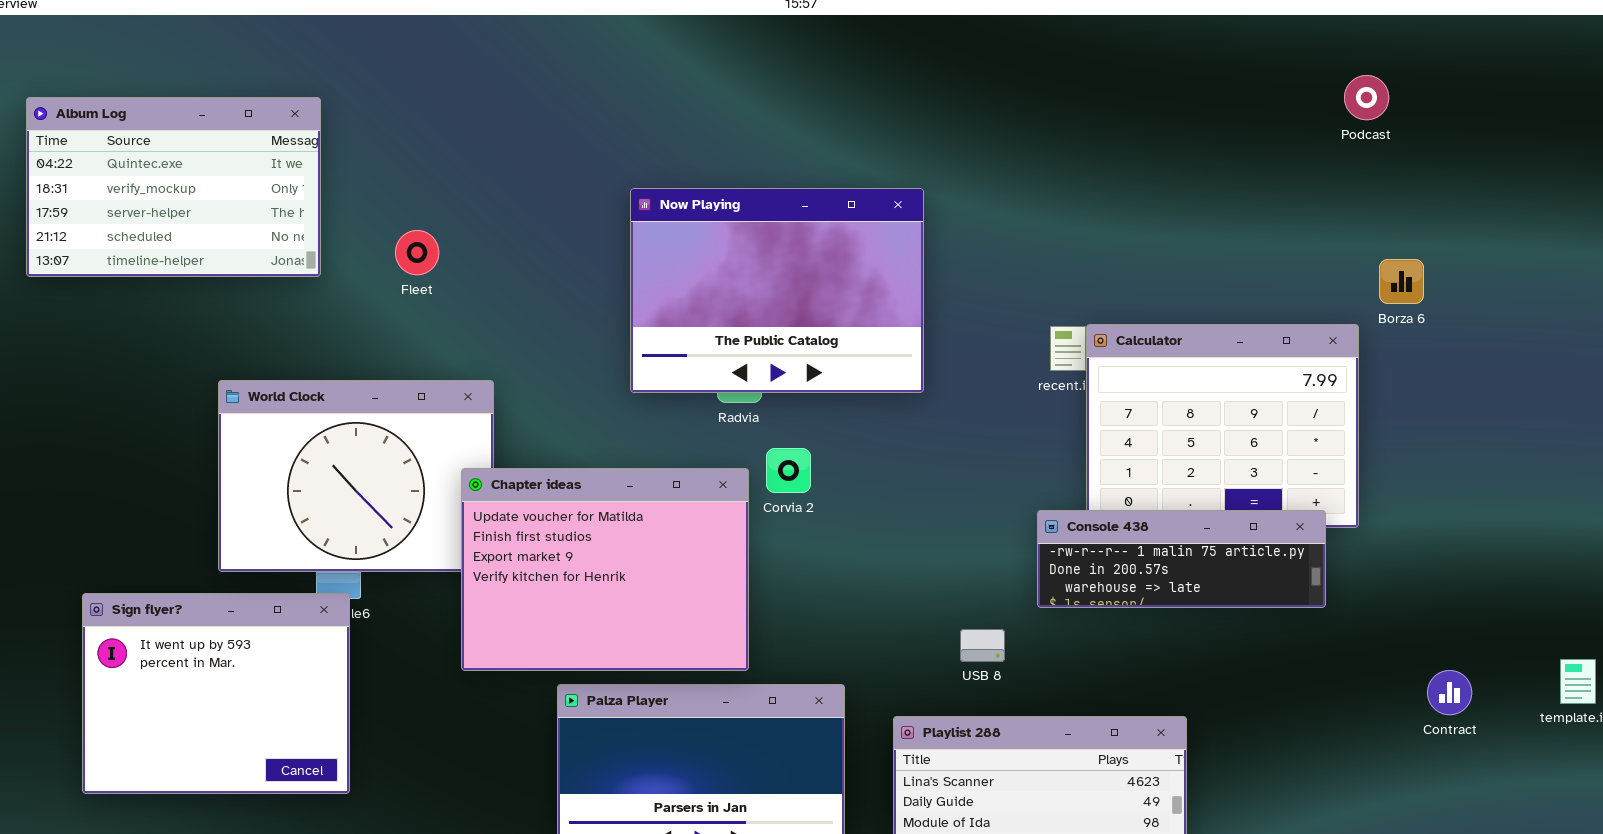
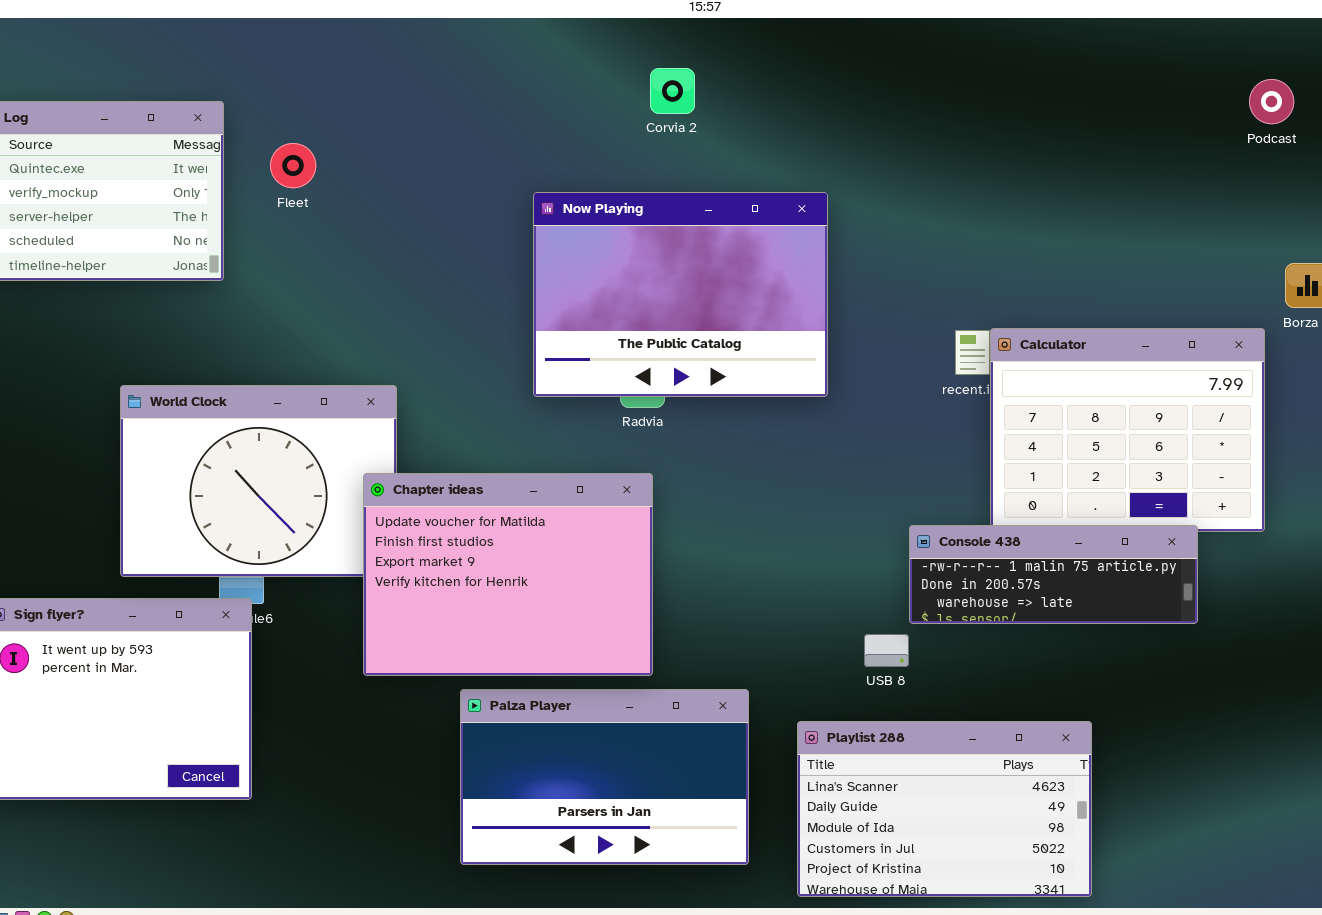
Fleet: [395,230,439,275] -> [270,143,316,188], moved
Corvia 2: [766,448,811,493] -> [650,68,695,114], moved
Console 438: [1037,510,1326,608] -> [909,525,1198,624], moved

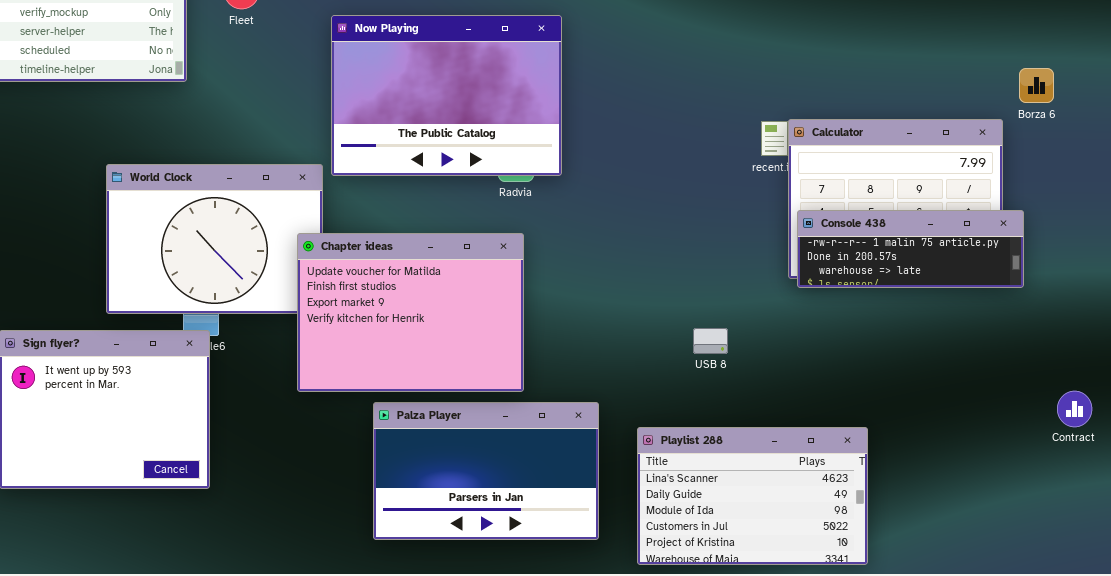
Now Playing: [533,192,828,397] -> [331,15,562,176], moved
Console 438: [909,525,1198,624] -> [797,210,1024,288], moved
USB 8: [864,634,909,667] -> [693,328,728,354], moved

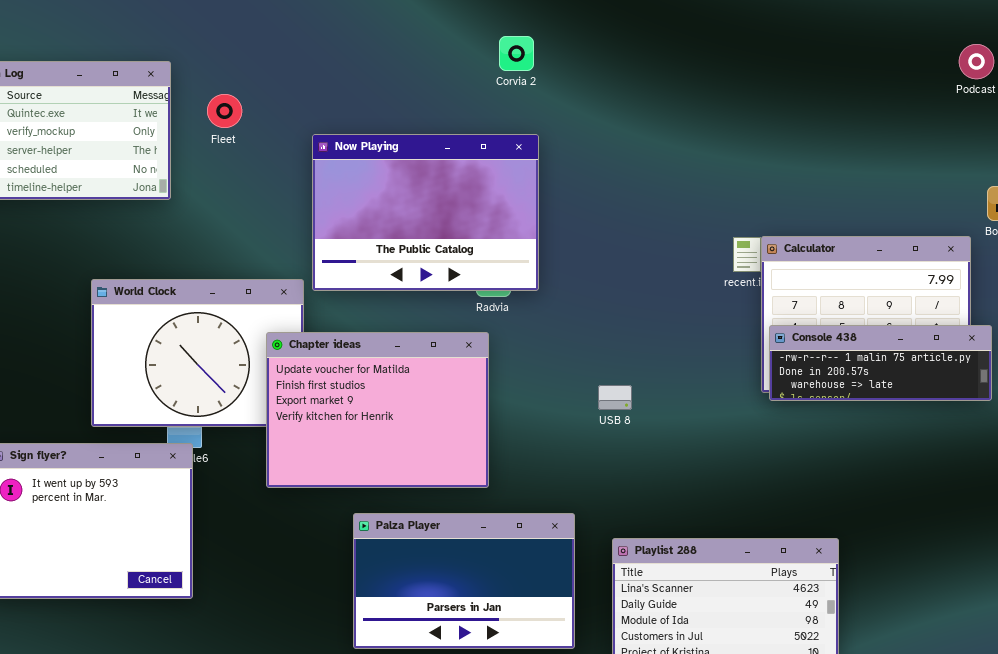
Chapter ideas: [297,233,524,392] -> [266,332,489,488], moved
USB 8: [693,328,728,354] -> [598,385,632,410], moved

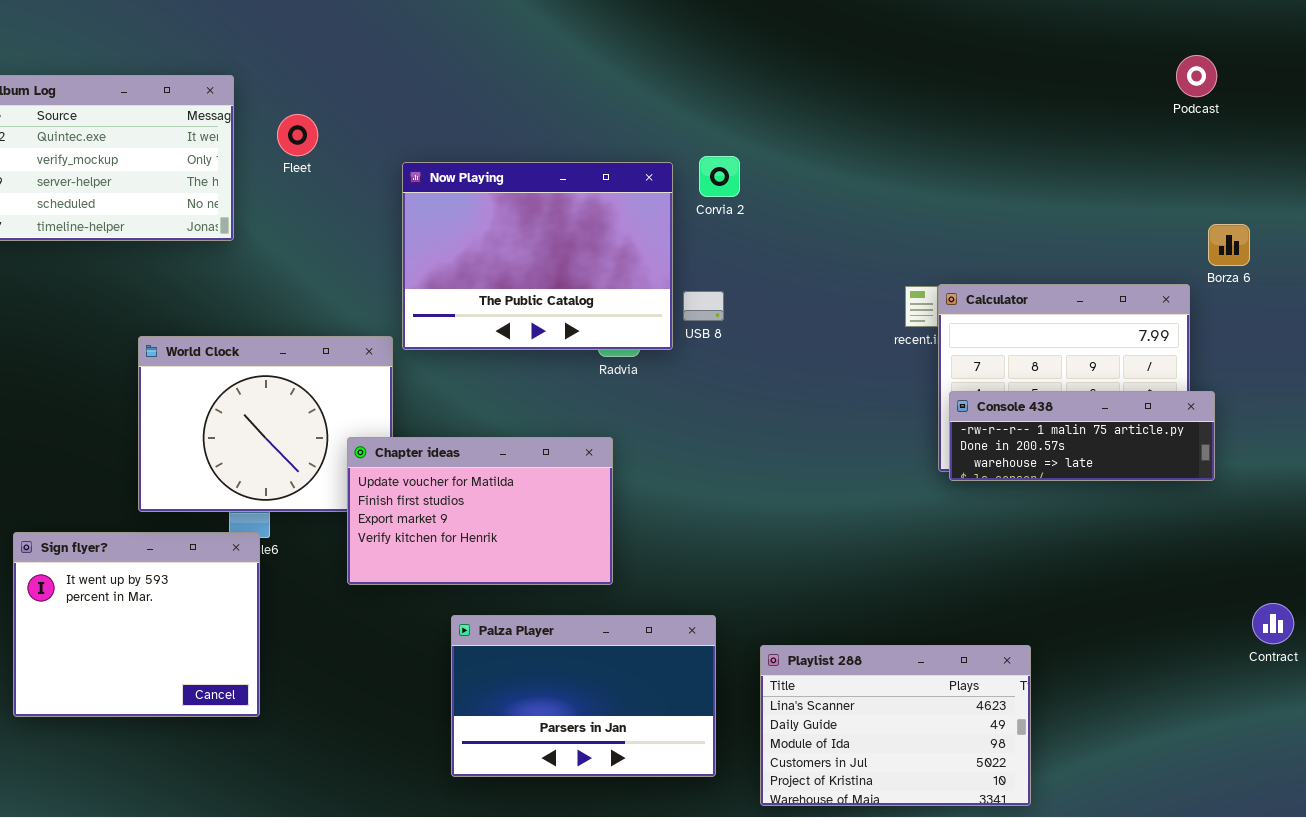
Corvia 2: [499,36,534,71] -> [699,156,740,197], moved
Chapter ideas: [266,332,489,488] -> [347,437,613,585], resized
USB 8: [598,385,632,410] -> [683,291,724,321], moved

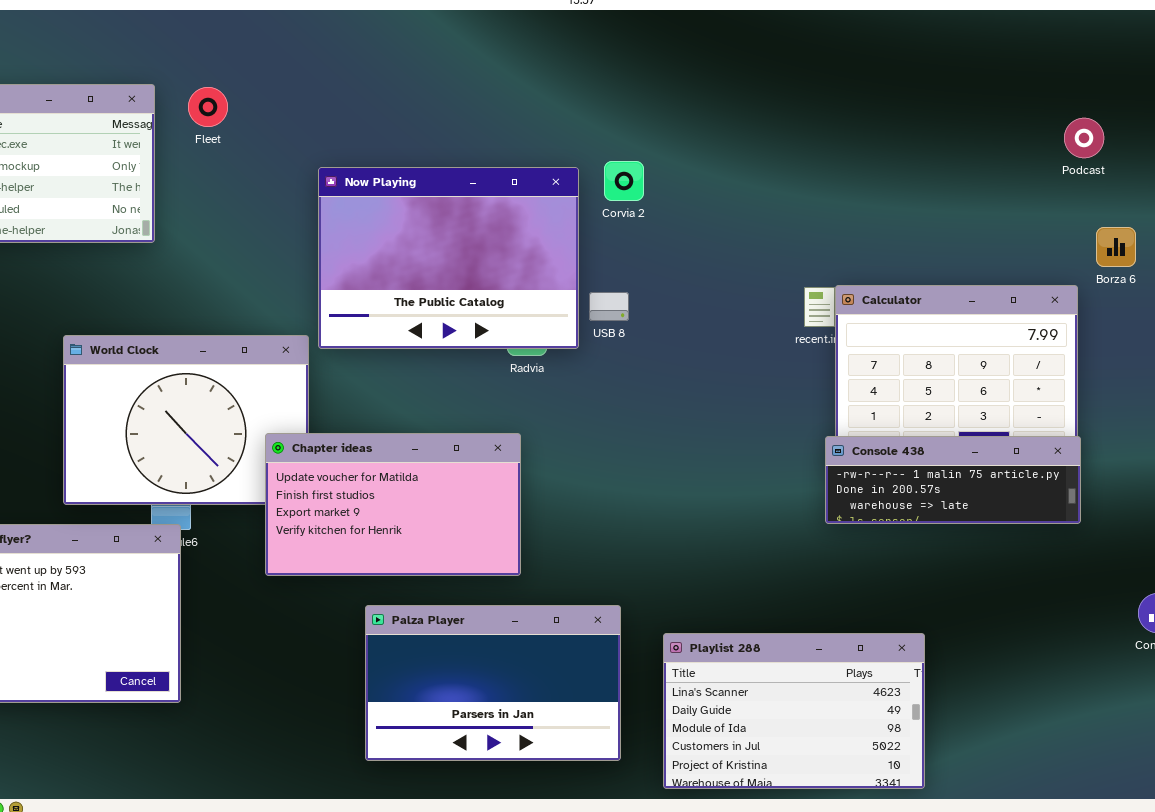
Podcast: [1176,55,1217,97] -> [1064,118,1104,158], moved
Fleet: [277,114,318,156] -> [188,87,228,127], moved
Console 438: [949,391,1215,481] -> [825,436,1081,524], moved

